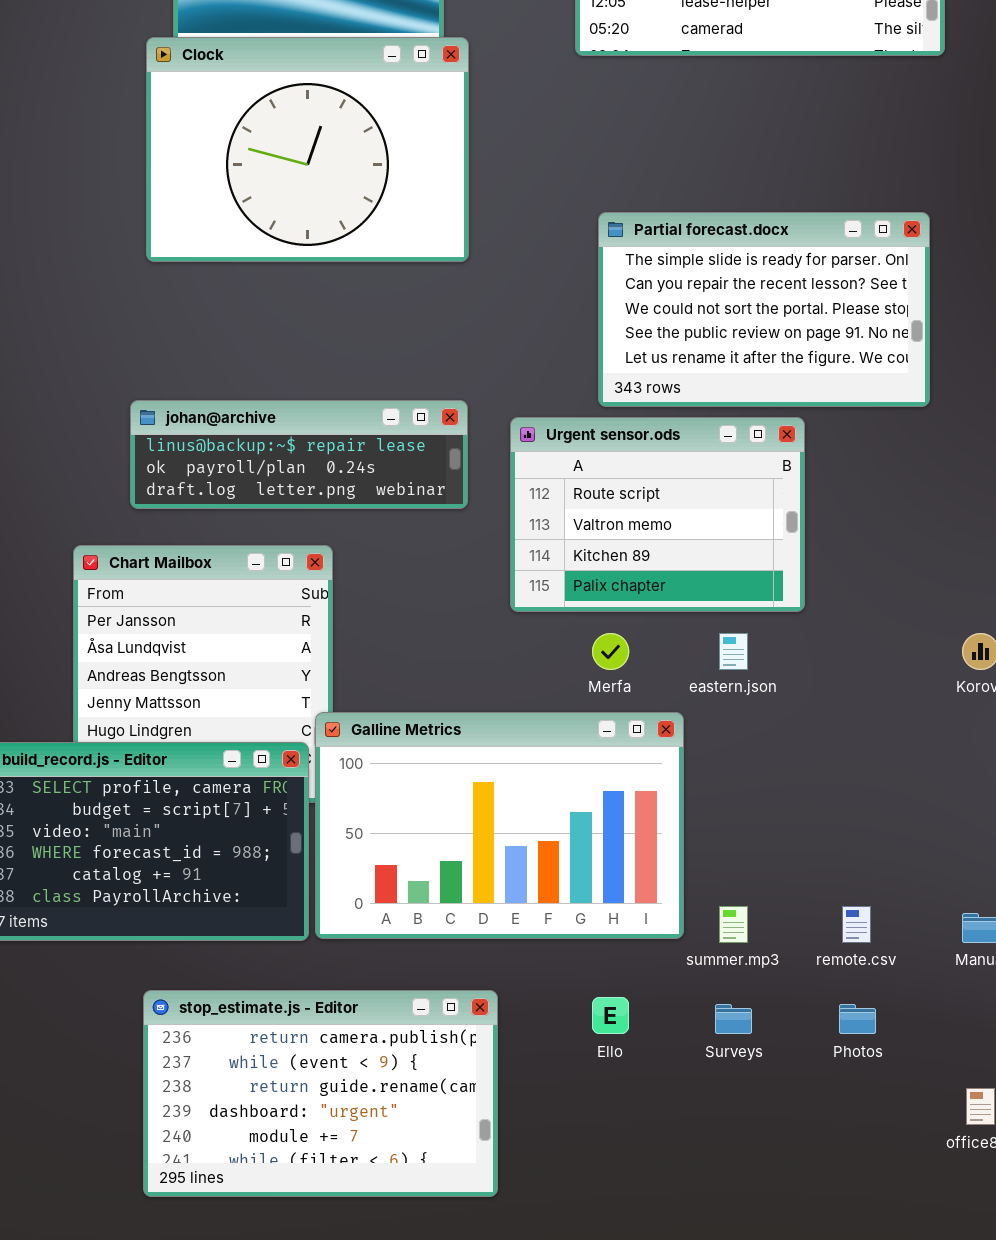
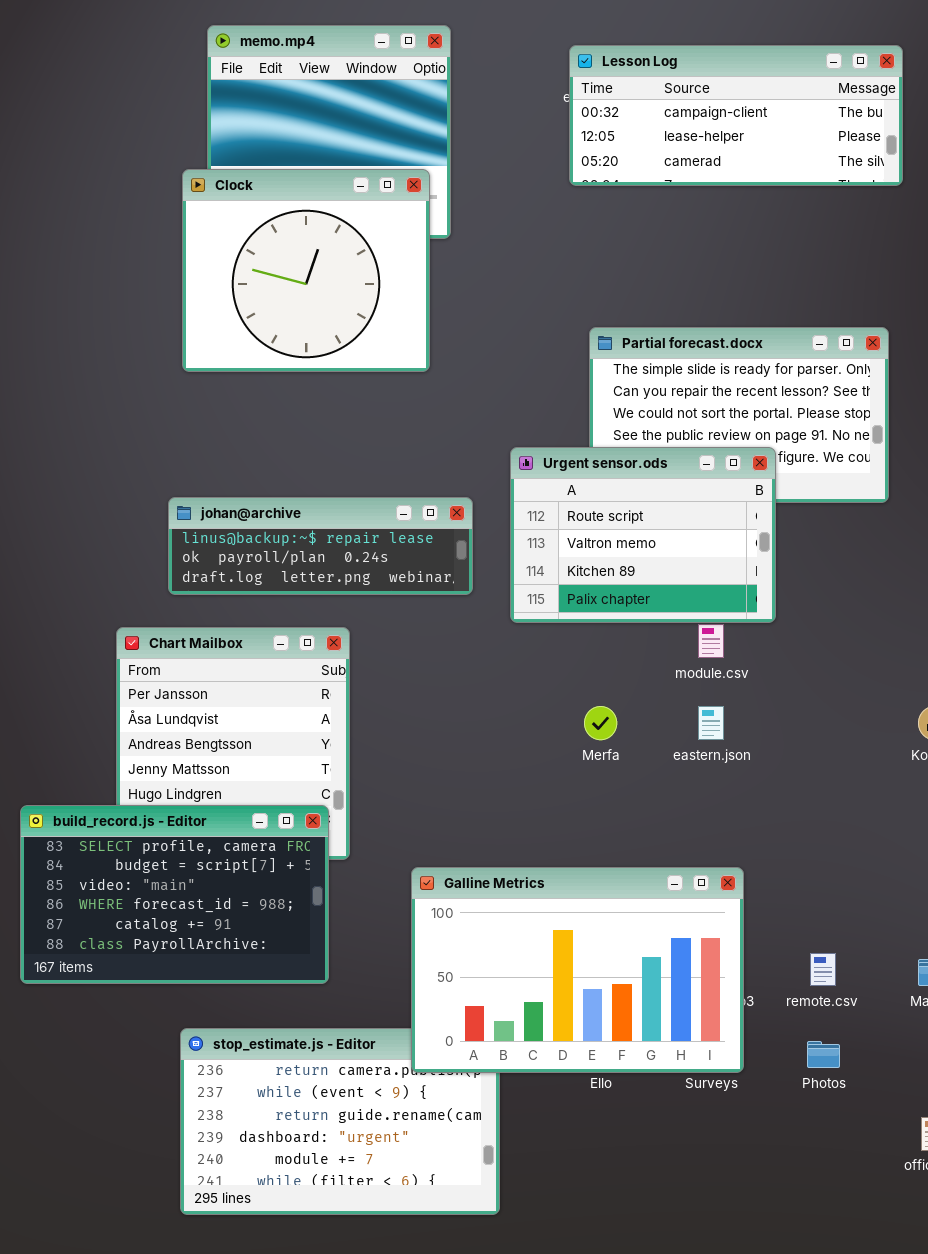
Clock: [146,37,469,262] -> [182,169,430,372], resized
Urgent sensor.ods: [510,417,805,612] -> [510,447,776,623], moved
Galline Metrics: [315,712,684,939] -> [411,867,744,1073], moved

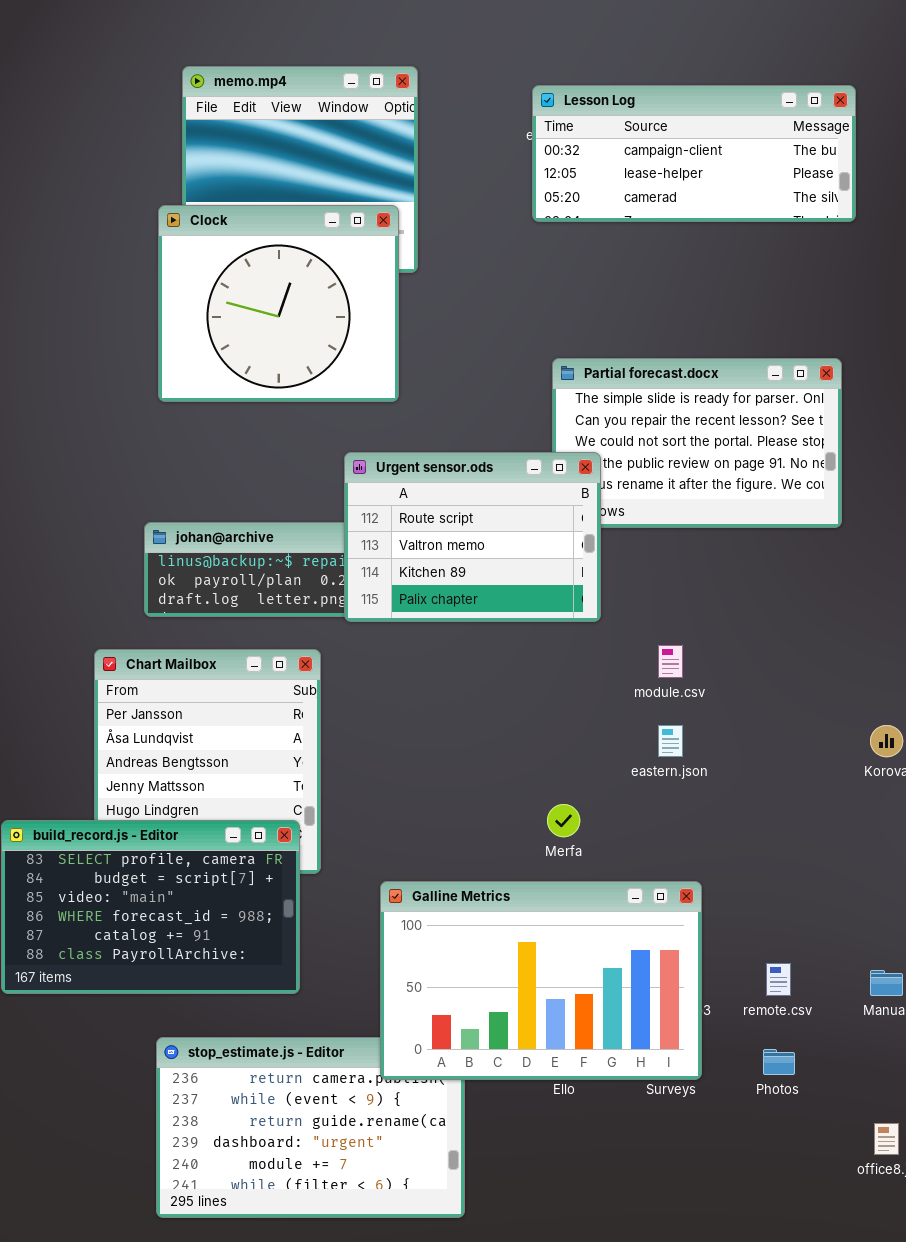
Urgent sensor.ods: [510,447,776,623] -> [344,452,601,622], moved
Merfa: [584,706,617,740] -> [547,804,580,837], moved

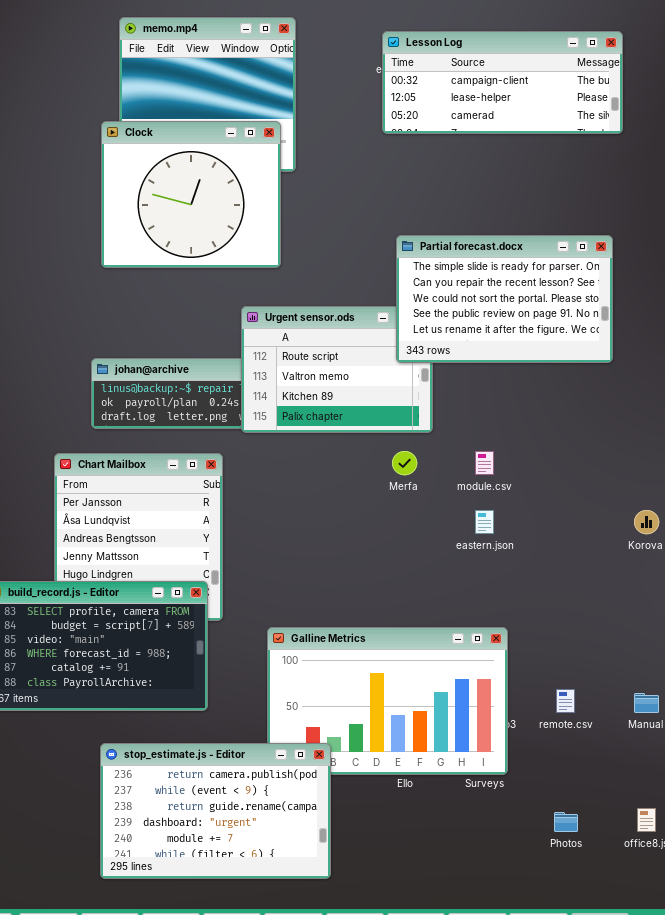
Partial forecast.docx: [552,358,842,528] -> [396,235,613,363], raised
Merfa: [547,804,580,837] -> [392,451,417,475], moved
stop_estimate.js - Editor: [156,1037,465,1218] -> [100,743,331,879], raised
Photos: [763,1049,795,1075] -> [554,812,578,832], moved

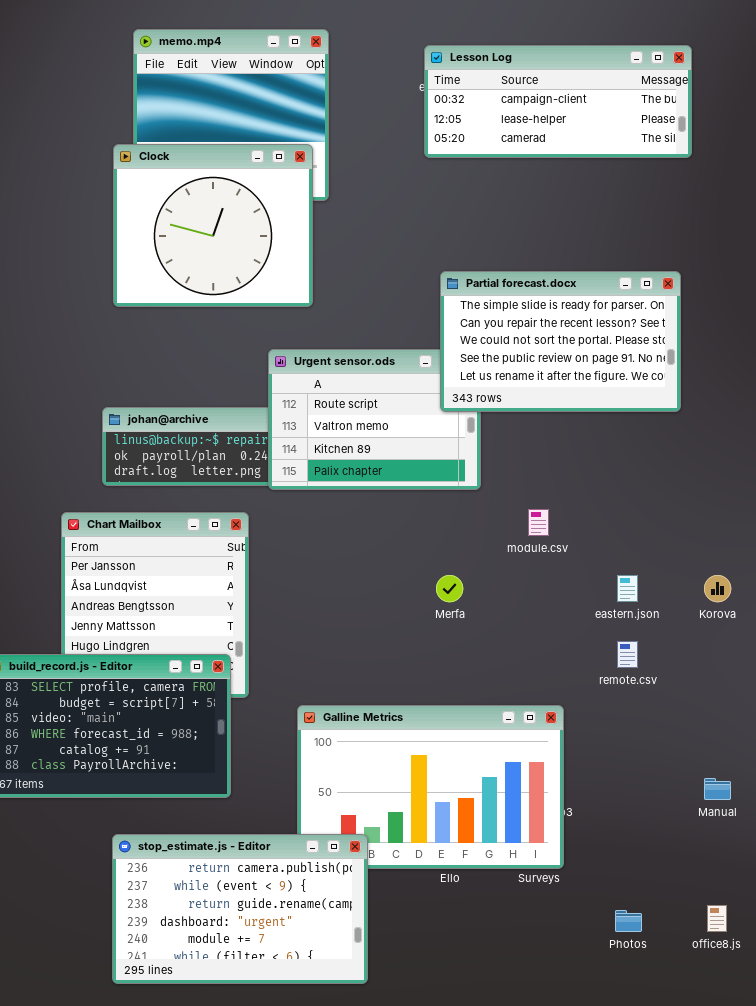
Merfa: [392,451,417,475] -> [436,575,463,602], moved
eastern.json: [475,510,494,534] -> [617,575,638,602], moved
remote.csv: [556,689,575,713] -> [617,641,638,668], moved

